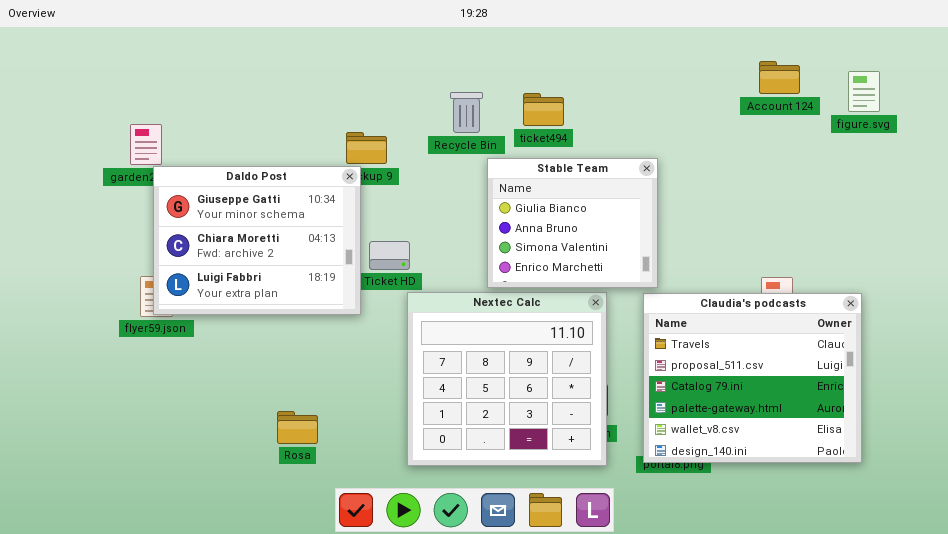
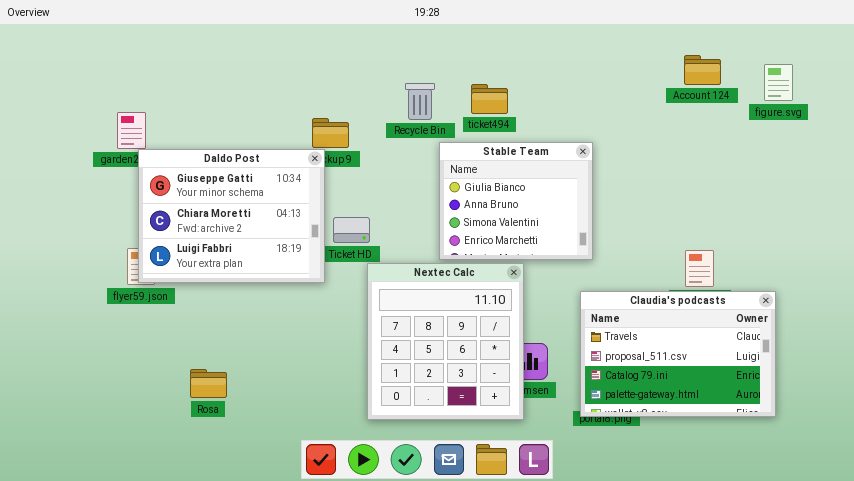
Nextec Calc: [407,292,607,466] -> [367,263,524,420], resized
Claudia's podcasts: [643,293,862,463] -> [580,291,776,417], resized
Rosa: [277,411,318,444] -> [190,369,227,398], moved

